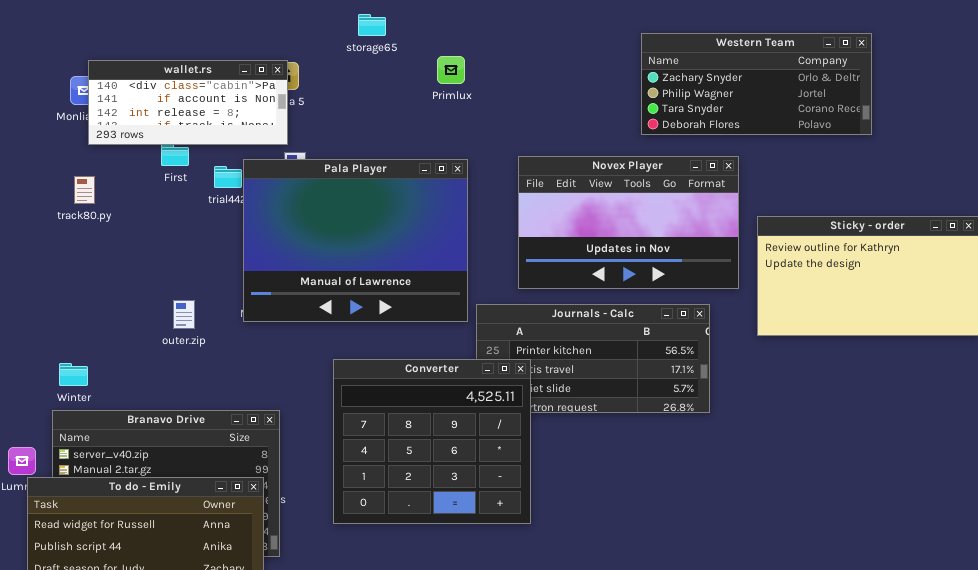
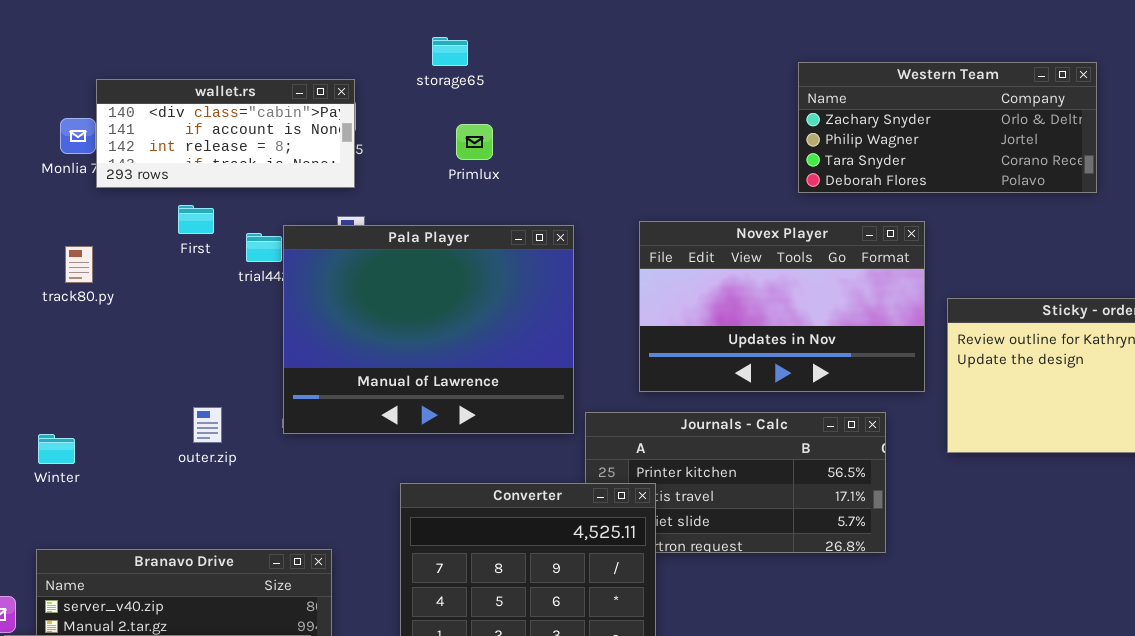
Primlux: [437,56,465,84] -> [456,124,493,160], moved
wallet.rs: [88,60,288,145] -> [96,79,355,188], moved
Winter: [59,363,88,386] -> [38,434,75,464], moved

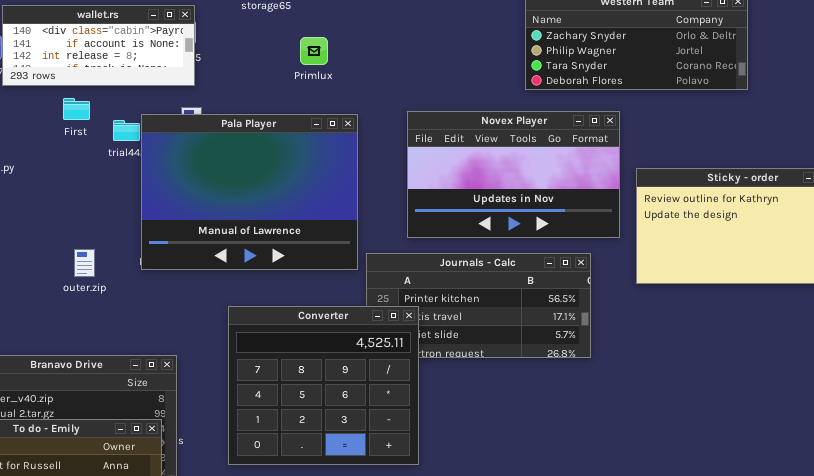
Primlux: [456,124,493,160] -> [300,37,328,65], moved

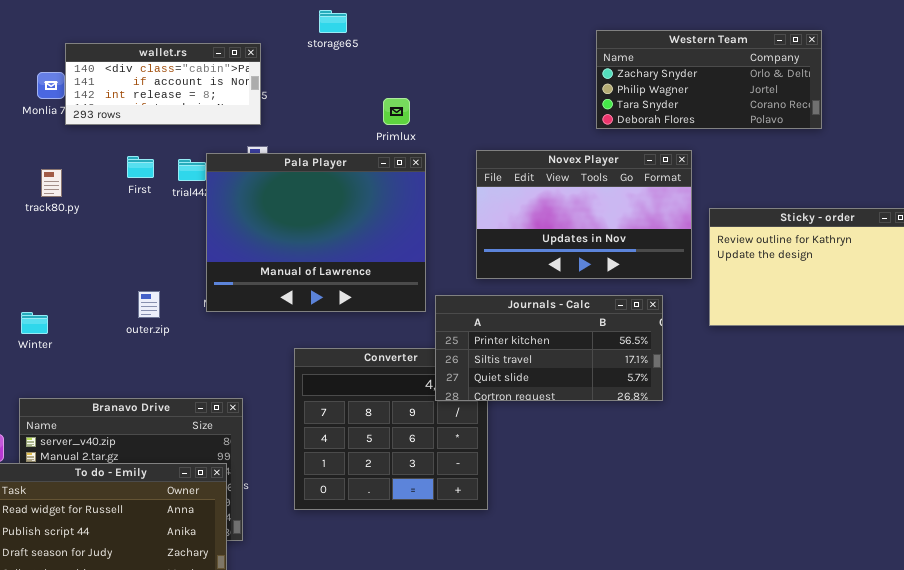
Primlux: [300,37,328,65] -> [383,98,410,125], moved
First: [63,98,90,120] -> [127,156,154,178], moved
Journals - Calc: [366,253,591,358] -> [435,295,663,401], raised

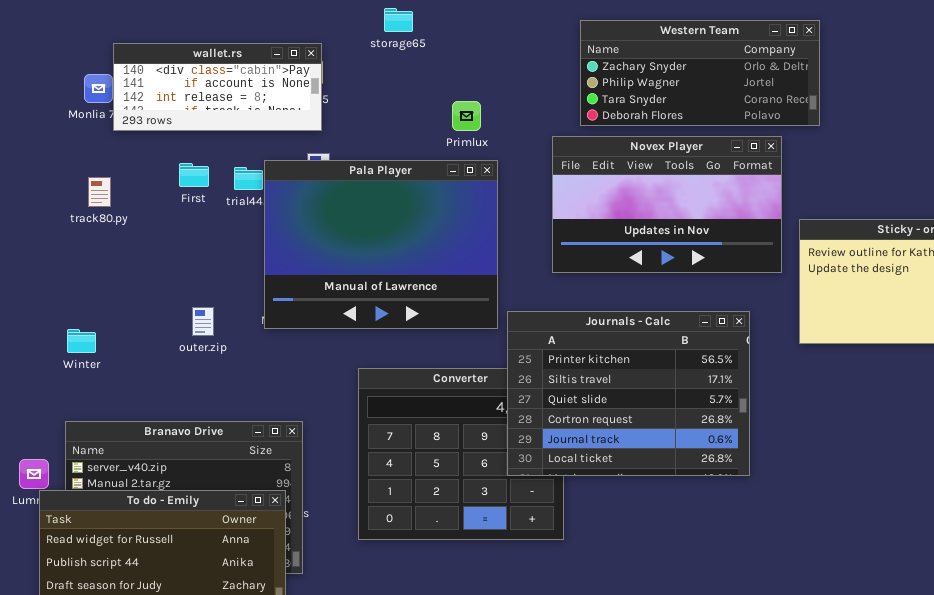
Western Team: [596,30,822,129] -> [580,20,820,126], moved
Novex Player: [476,150,692,279] -> [552,136,782,273], moved
Journals - Calc: [435,295,663,401] -> [507,311,750,476], resized

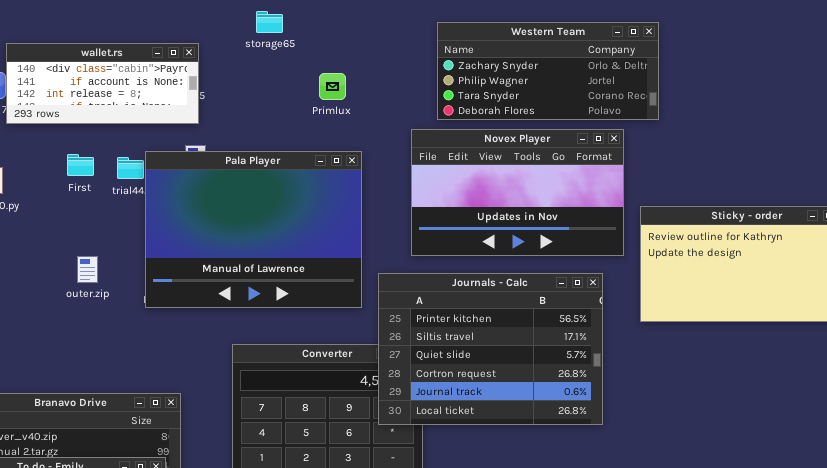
Primlux: [452,101,481,131] -> [319,73,346,100], moved
outer.zip: [192,307,214,336] -> [77,256,98,283], moved
Journals - Calc: [507,311,750,476] -> [378,273,603,425], moved

